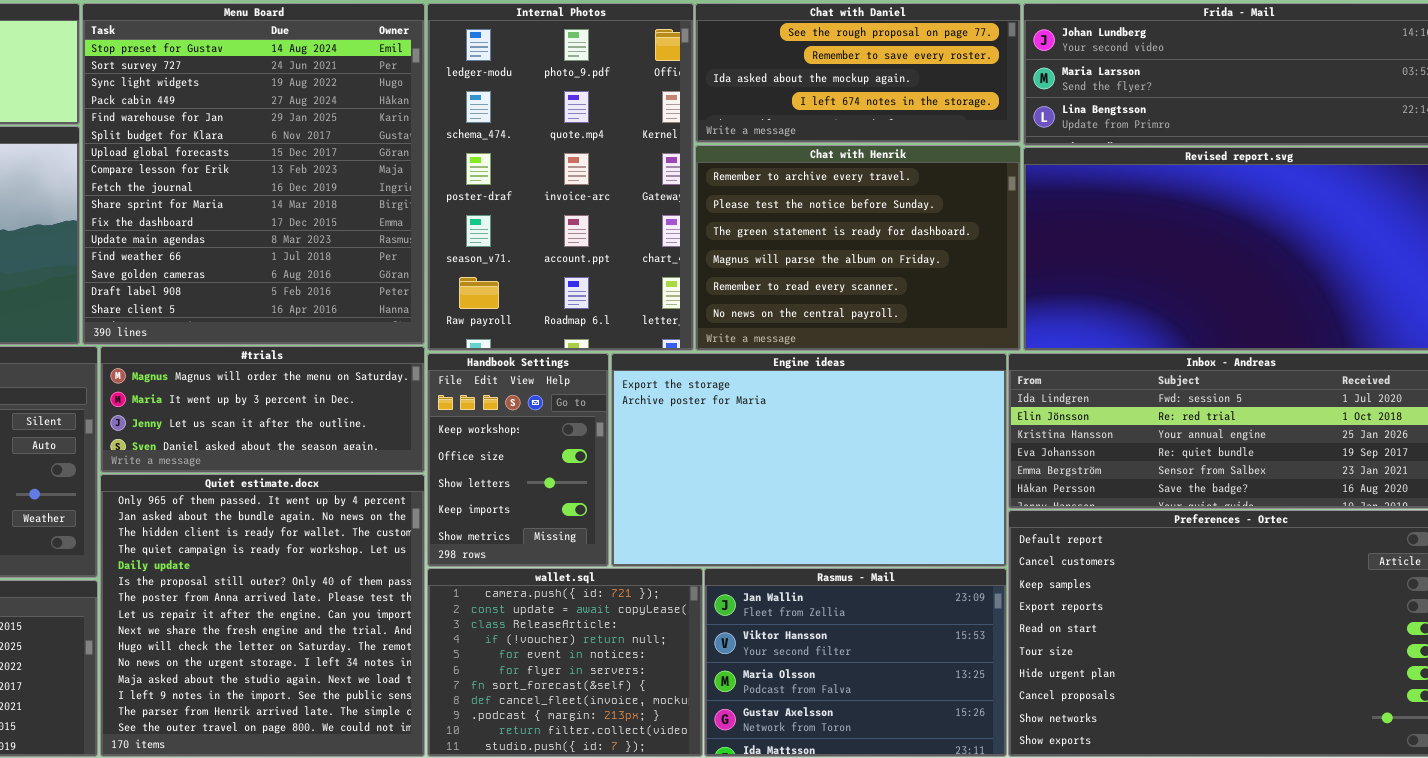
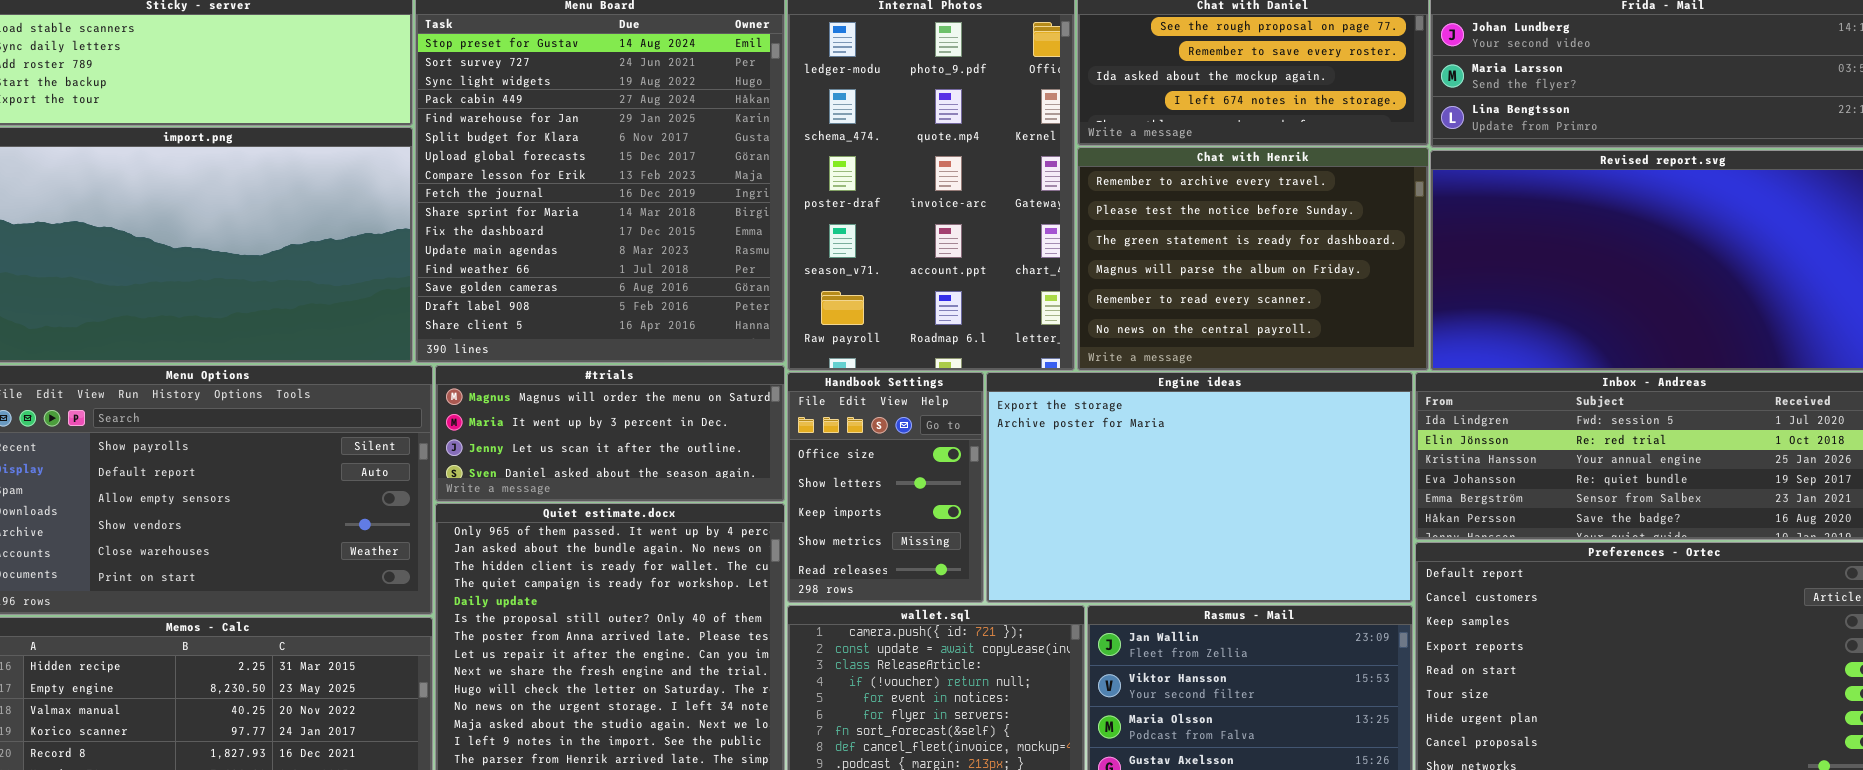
Handbook Settings: [427,353,609,567] -> [787,372,984,603], scrolled down 1 row

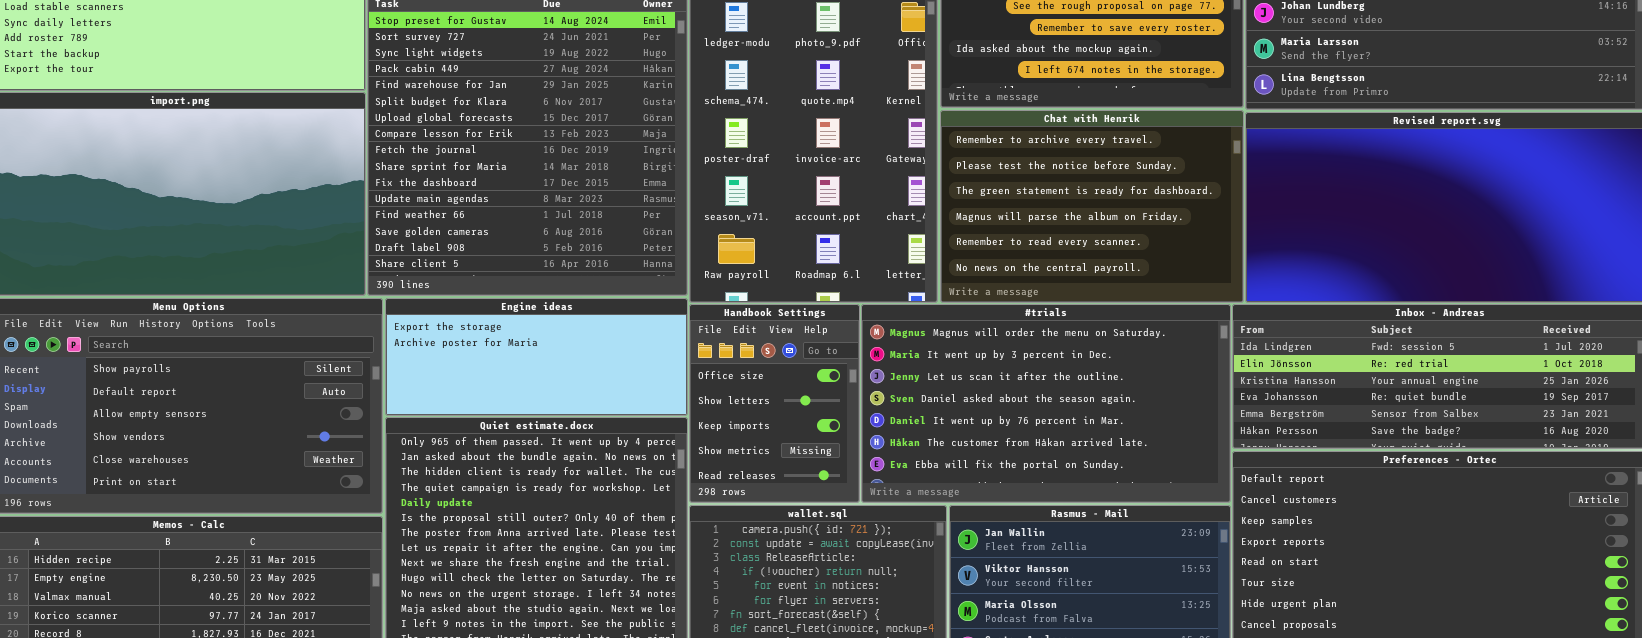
#trials: [435,365,785,502] -> [861,304,1231,503], moved, resized
Engine ideas: [986,372,1413,603] -> [385,298,688,416], moved, resized

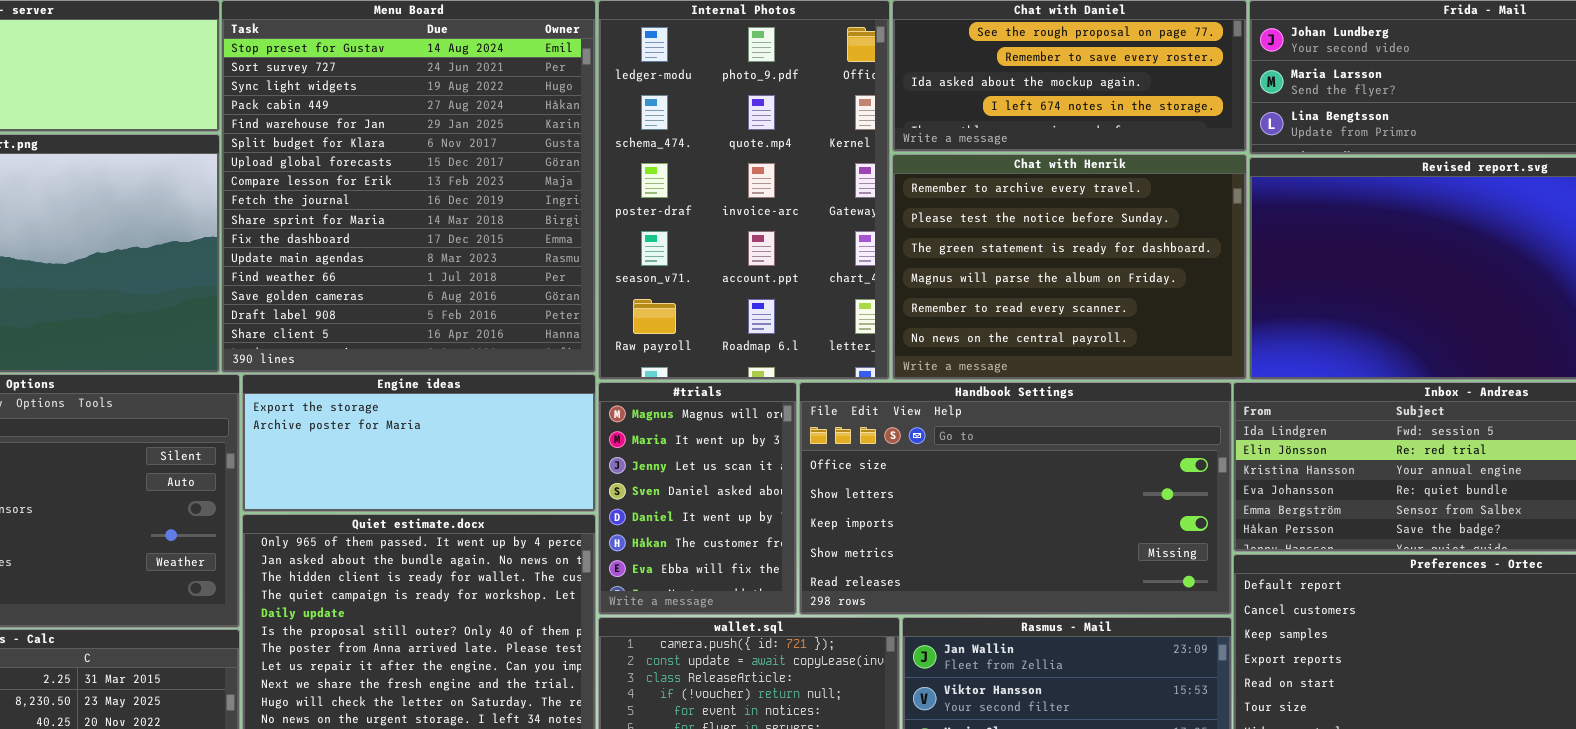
Handbook Settings: [689,304,860,503] -> [799,382,1232,615], moved, resized
#trials: [861,304,1231,503] -> [598,382,797,615], moved, resized

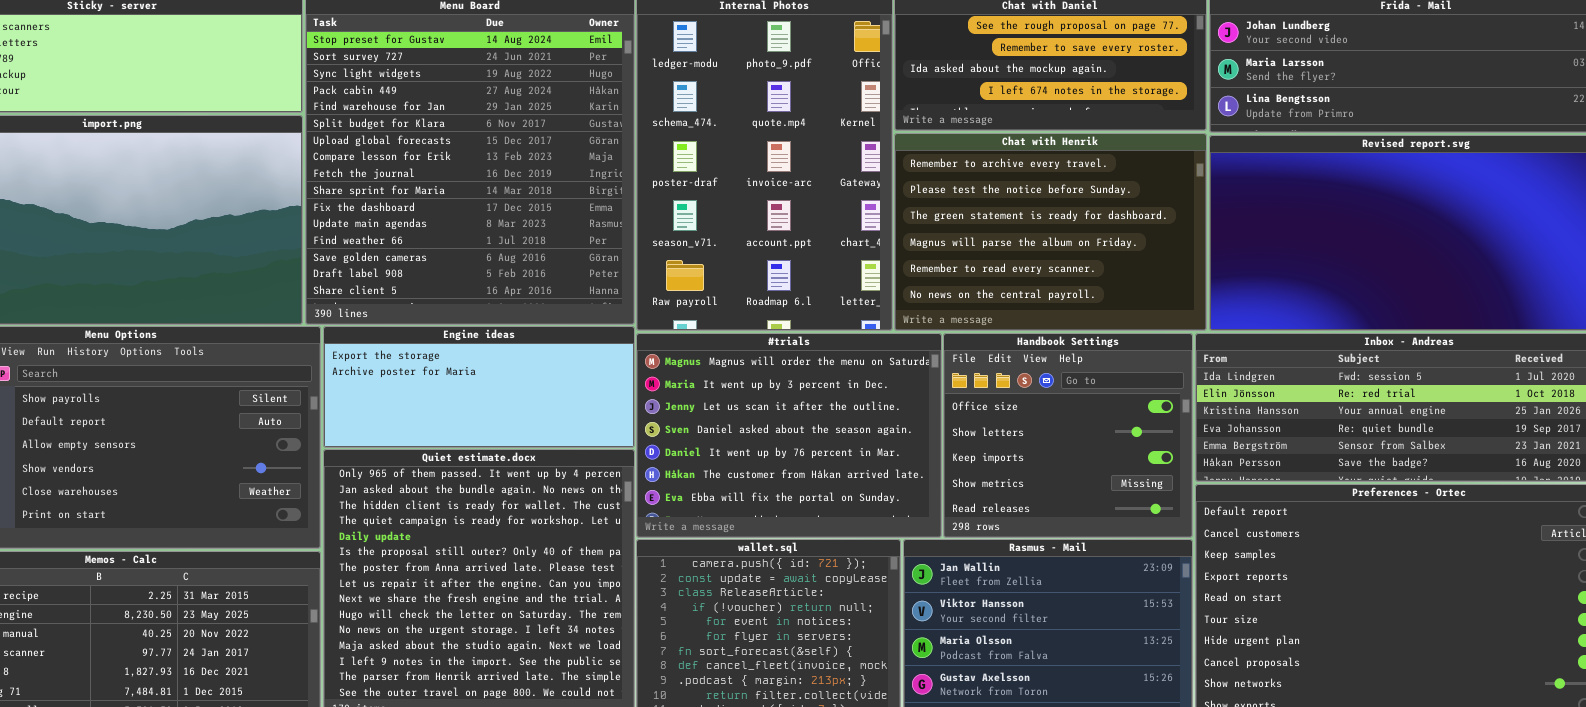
#trials: [598,382,797,615] -> [636,333,942,538], resized
Handbook Settings: [799,382,1232,615] -> [943,333,1193,538], resized

